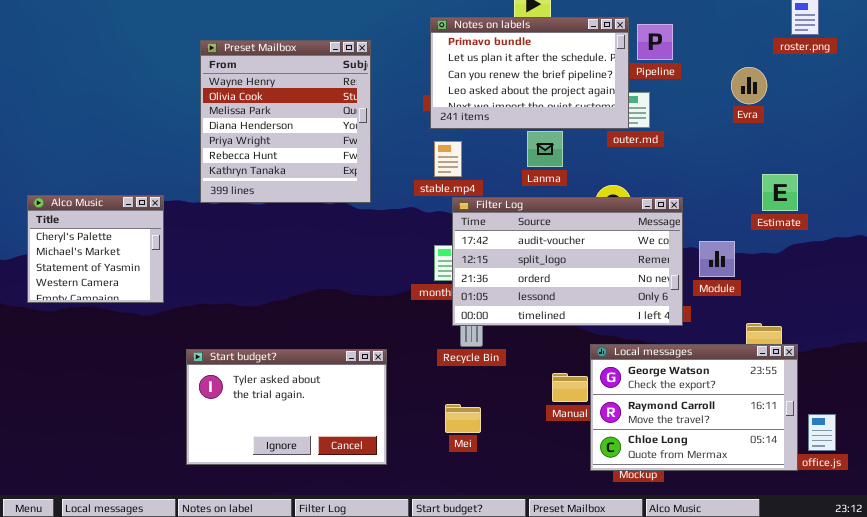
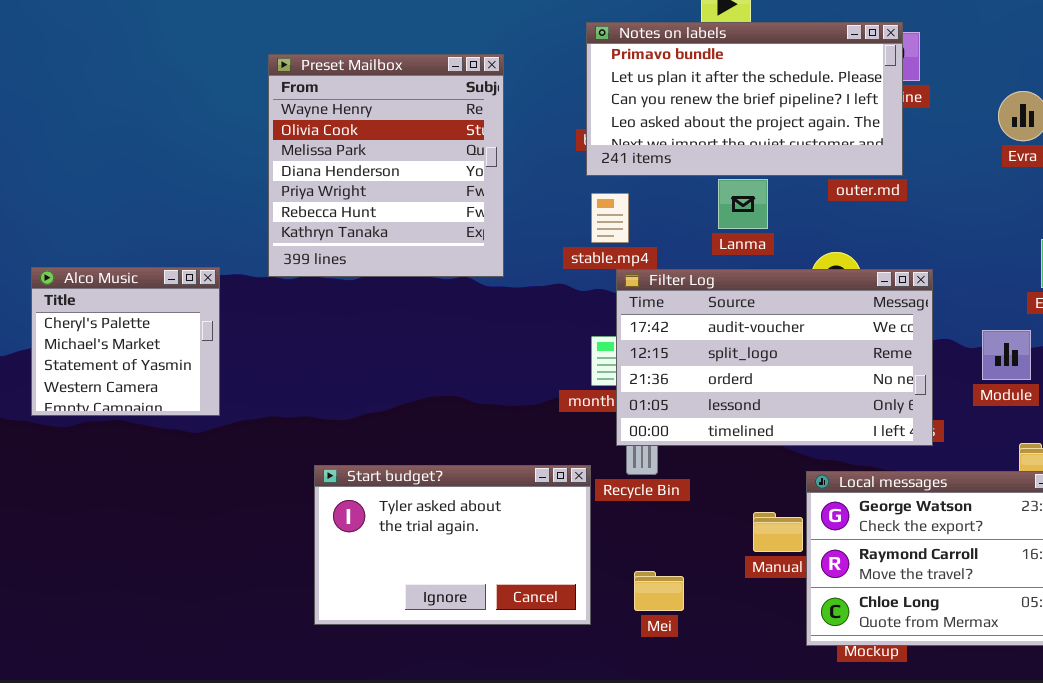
Notes on labels: [430,17,629,129] -> [586,22,903,176], resized
Module: [699,241,735,277] -> [982,330,1031,380], moved
Start budget?: [186,349,387,465] -> [314,465,591,625], moved
Mei: [445,404,481,433] -> [634,571,684,611], moved

